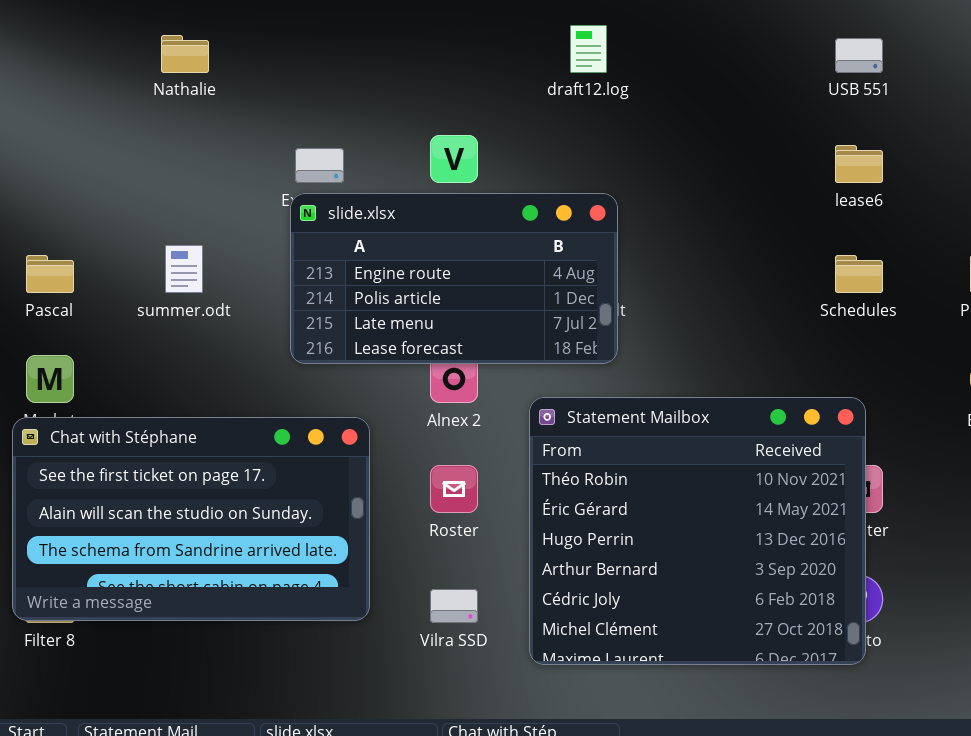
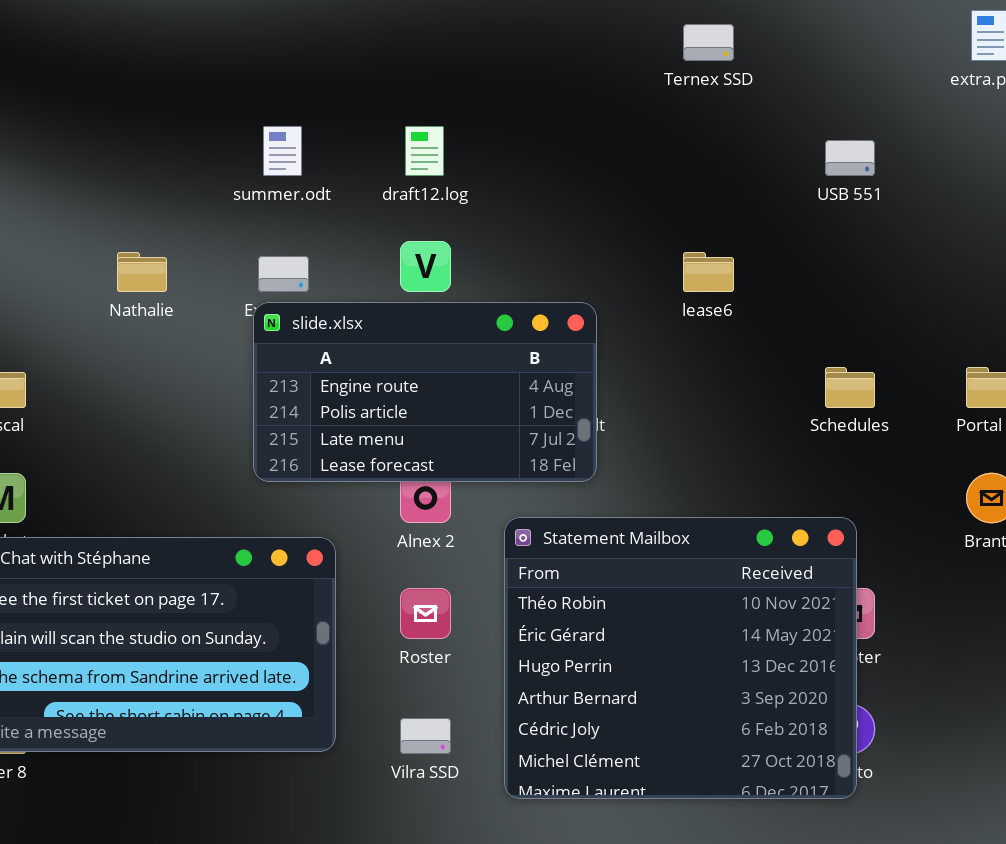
draft12.log: [570,25,607,73] -> [405,126,444,176], moved
Nathalie: [161,35,209,73] -> [117,252,167,292], moved
lease6: [835,145,883,183] -> [683,252,734,292], moved
summer.odt: [165,245,203,293] -> [263,126,302,176], moved

